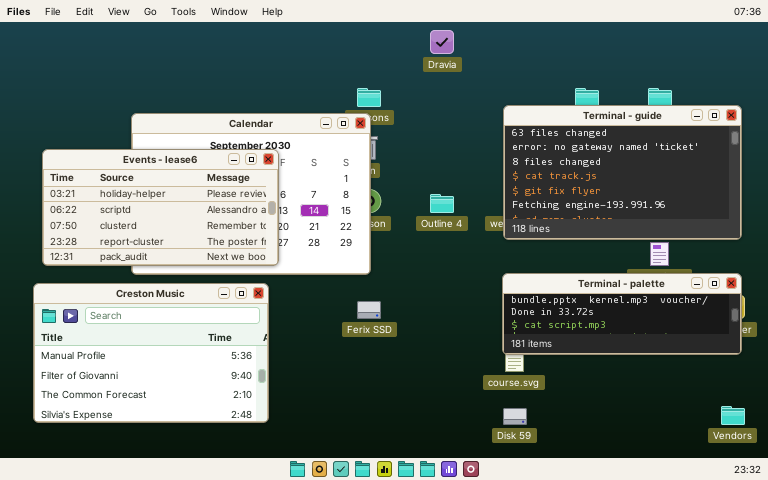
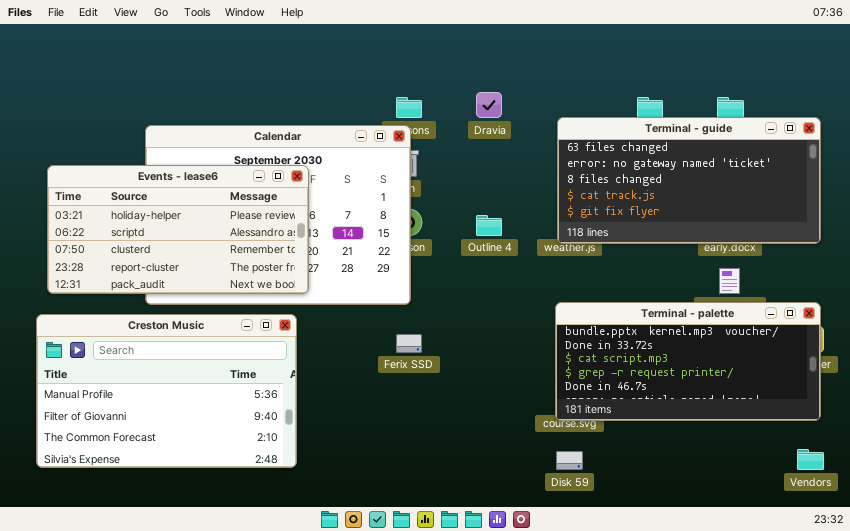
Dravia: [430,30,454,54] -> [476,92,502,118], moved
Terminal - guide: [503,105,742,240] -> [557,117,821,244], resized
Terminal - palette: [502,273,742,355] -> [555,302,821,421], resized

